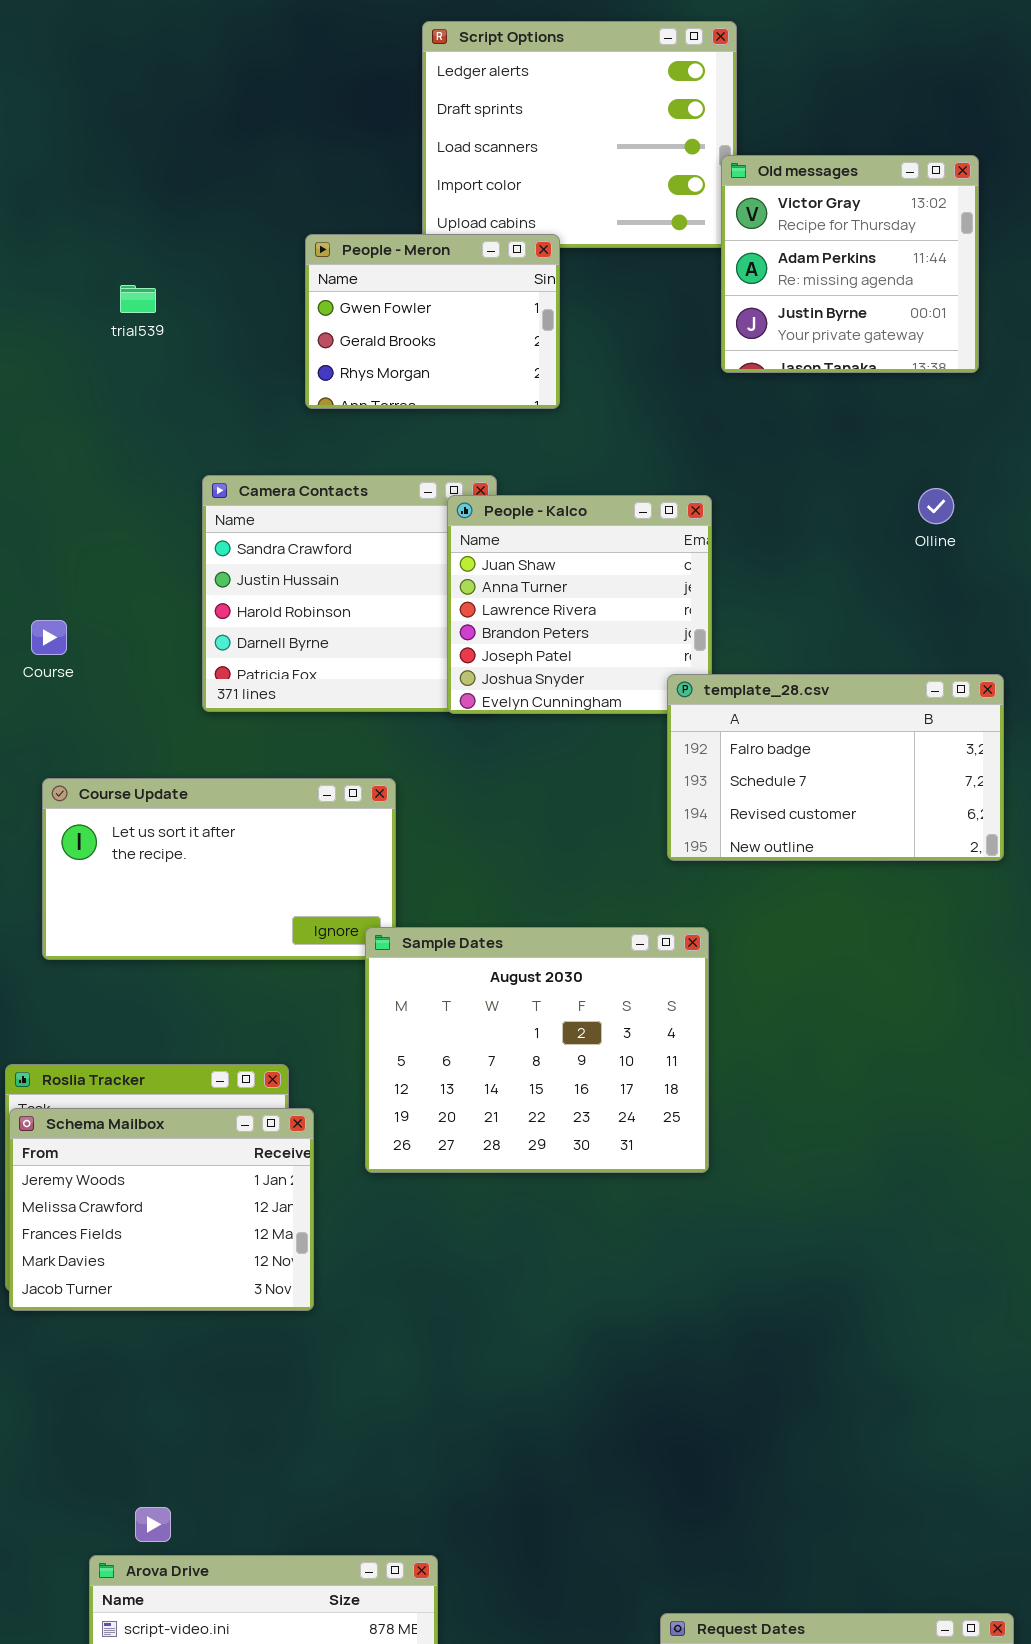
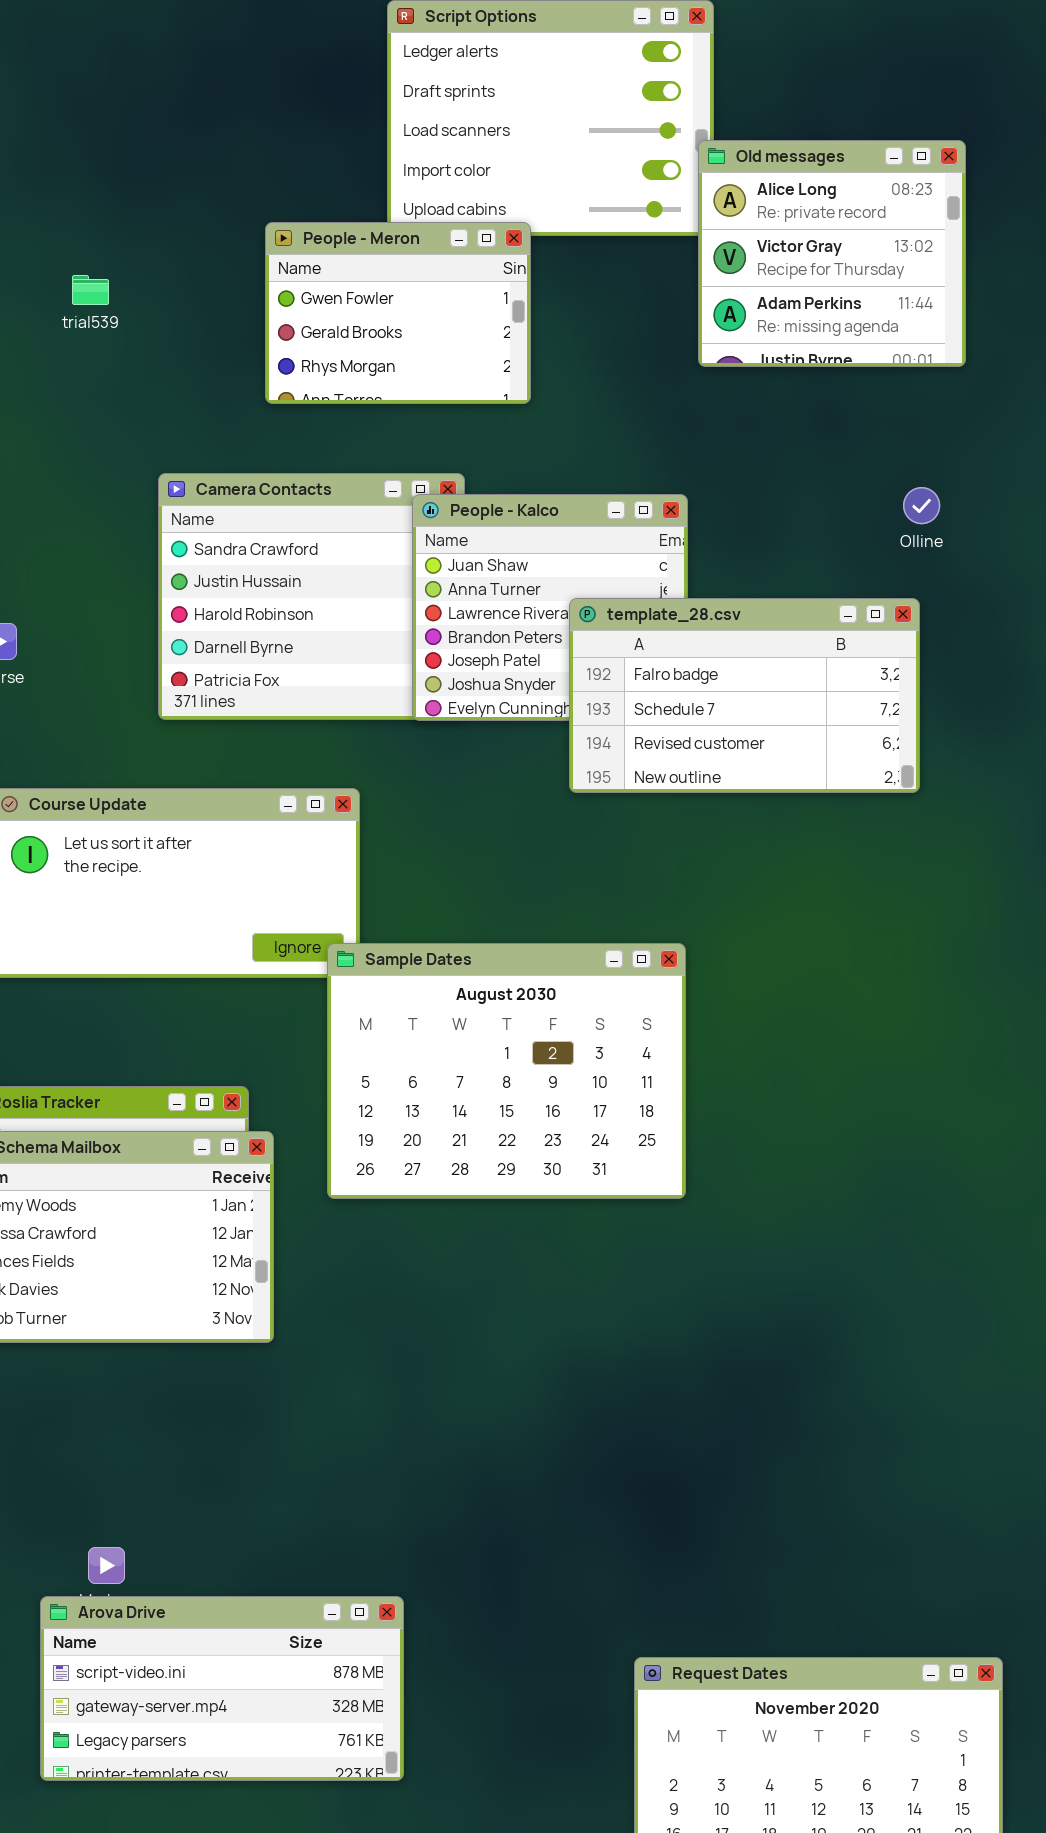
Old messages: [721,155,979,373] -> [698,140,966,367], scrolled up 1 row
template_28.csv: [667,674,1004,861] -> [569,598,920,793], moved

